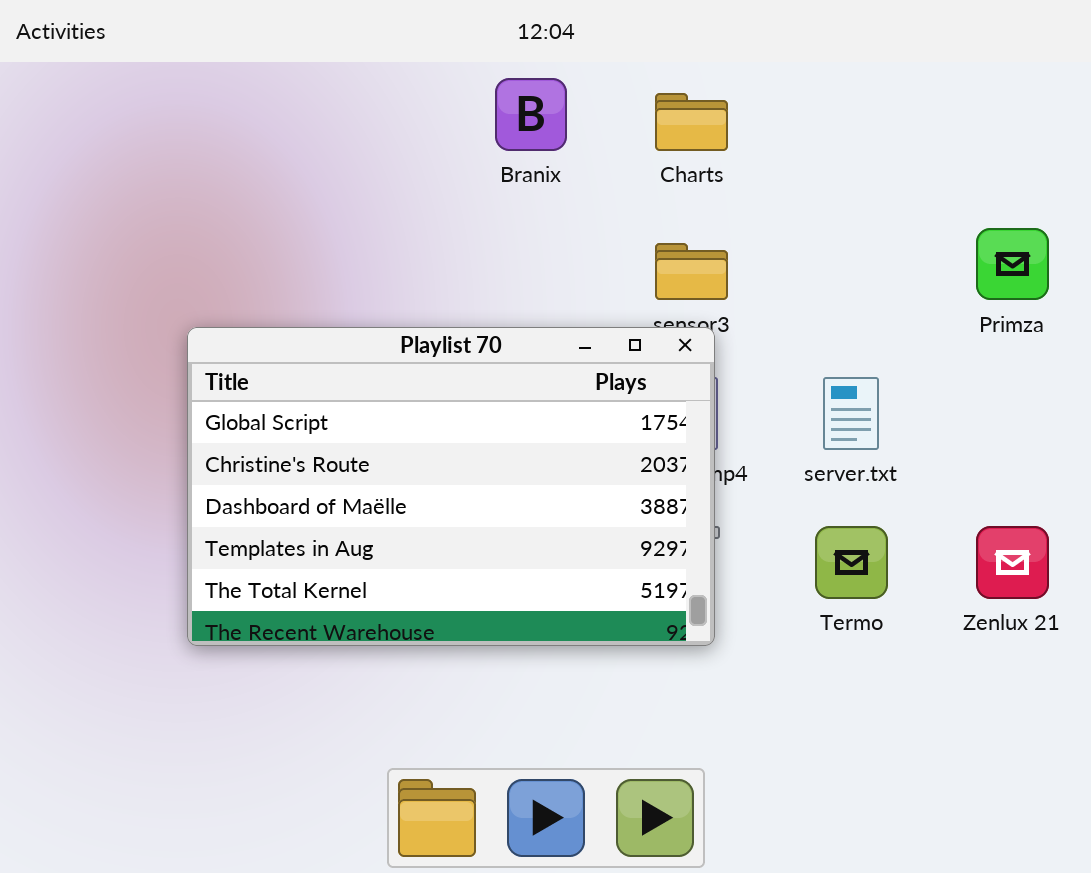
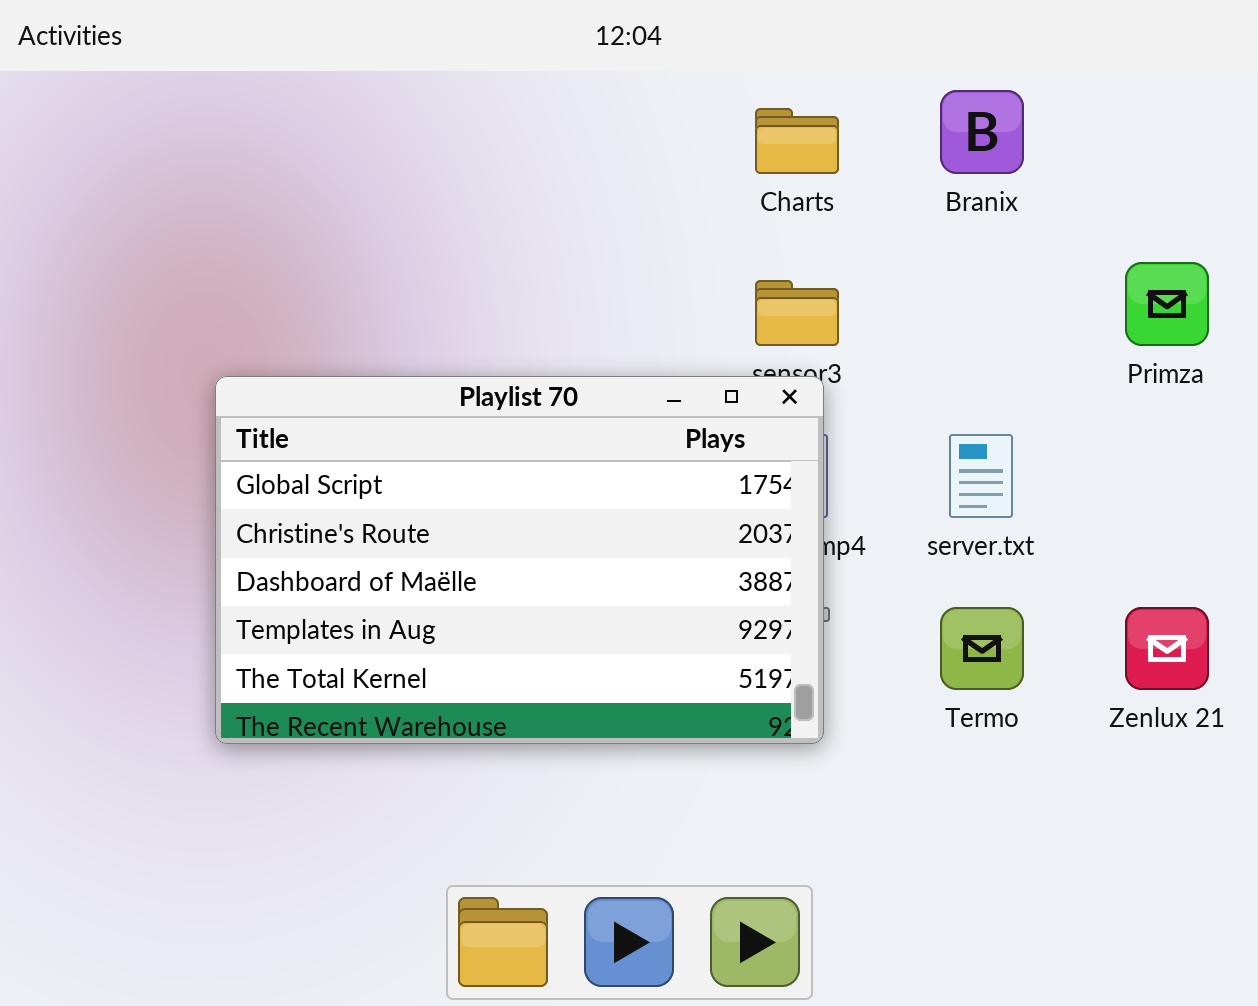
Branix: [495,78,567,151] -> [940,90,1024,174], moved

